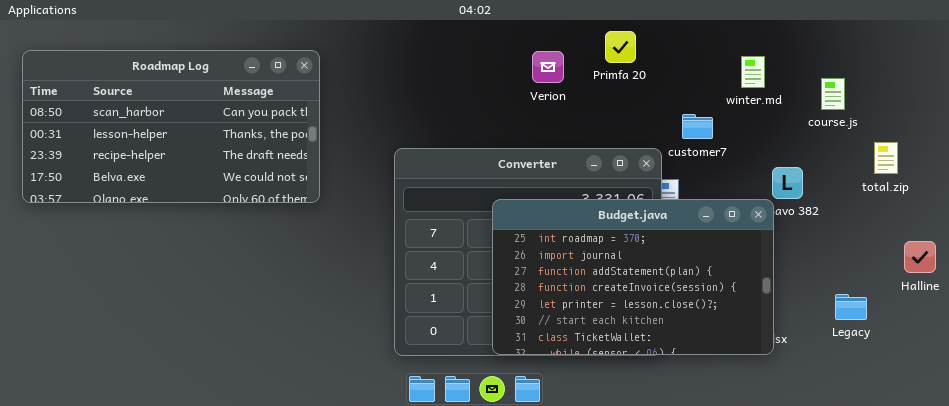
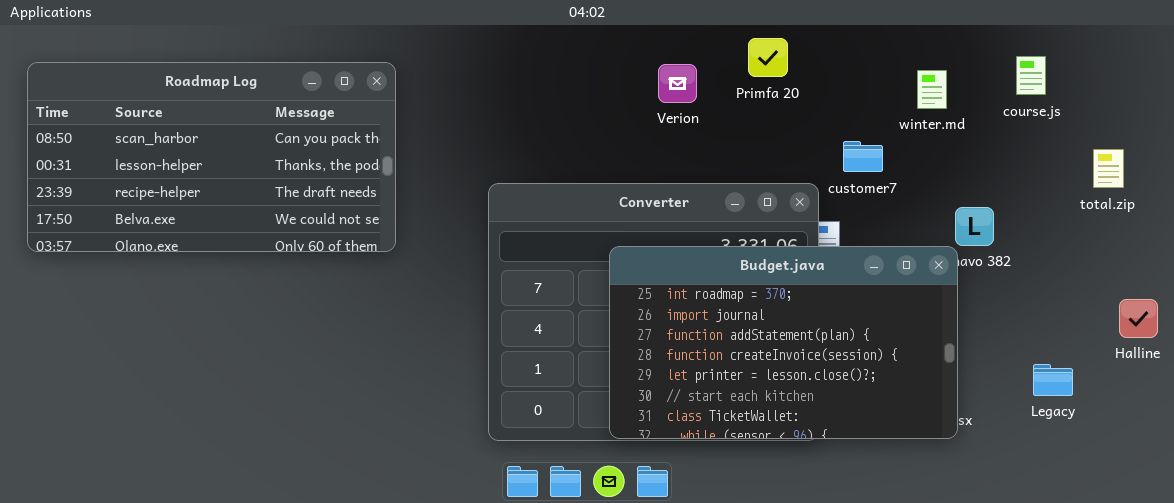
course.js: [821,78,845,110] -> [1016,56,1046,95], moved
total.zip: [874,142,898,174] -> [1093,149,1124,188], moved

